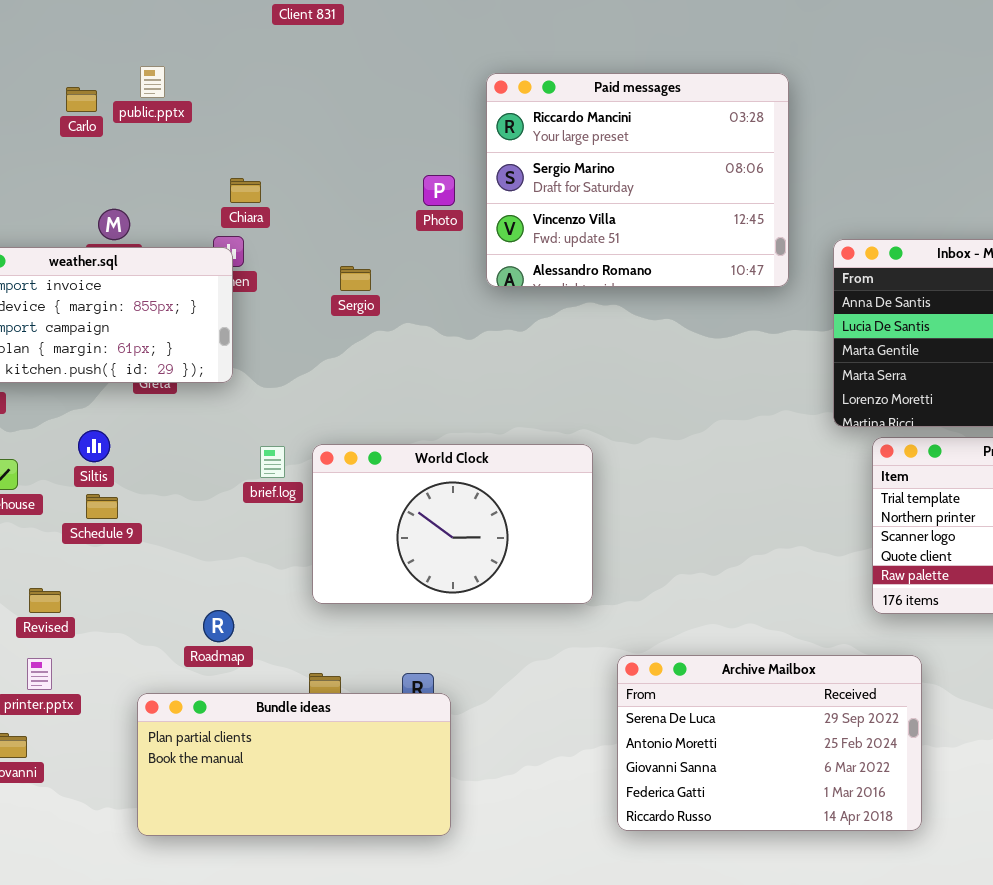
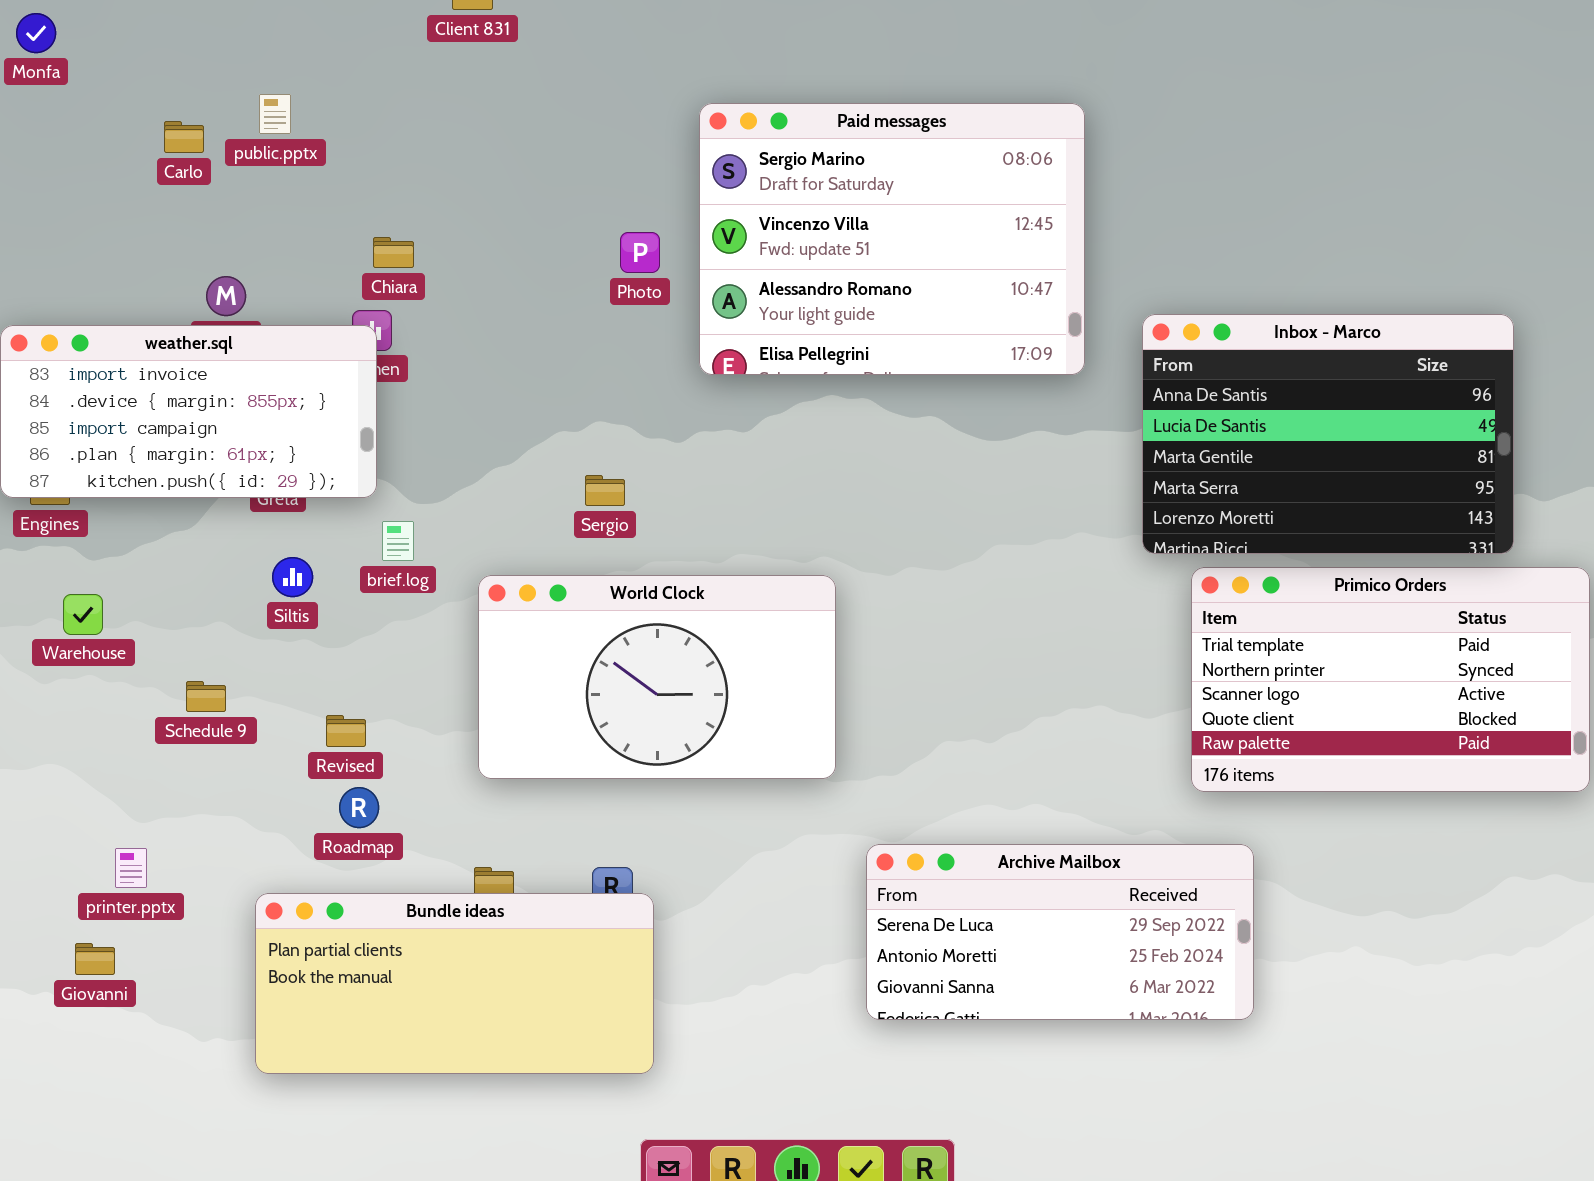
Paid messages: [486,73,789,287] -> [699,103,1085,375], scrolled down 1 row
Sergio: [340,266,371,291] -> [585,475,625,506], moved
Siltis: [78,430,110,462] -> [272,557,313,597], moved
brief.log: [260,446,285,478] -> [382,521,414,561], moved
Schedule 9: [86,494,118,519] -> [186,681,226,712], moved
Revised: [29,588,61,613] -> [326,715,366,747], moved
Archive Mailbox: [617,655,922,831] -> [866,844,1254,1020], resized

